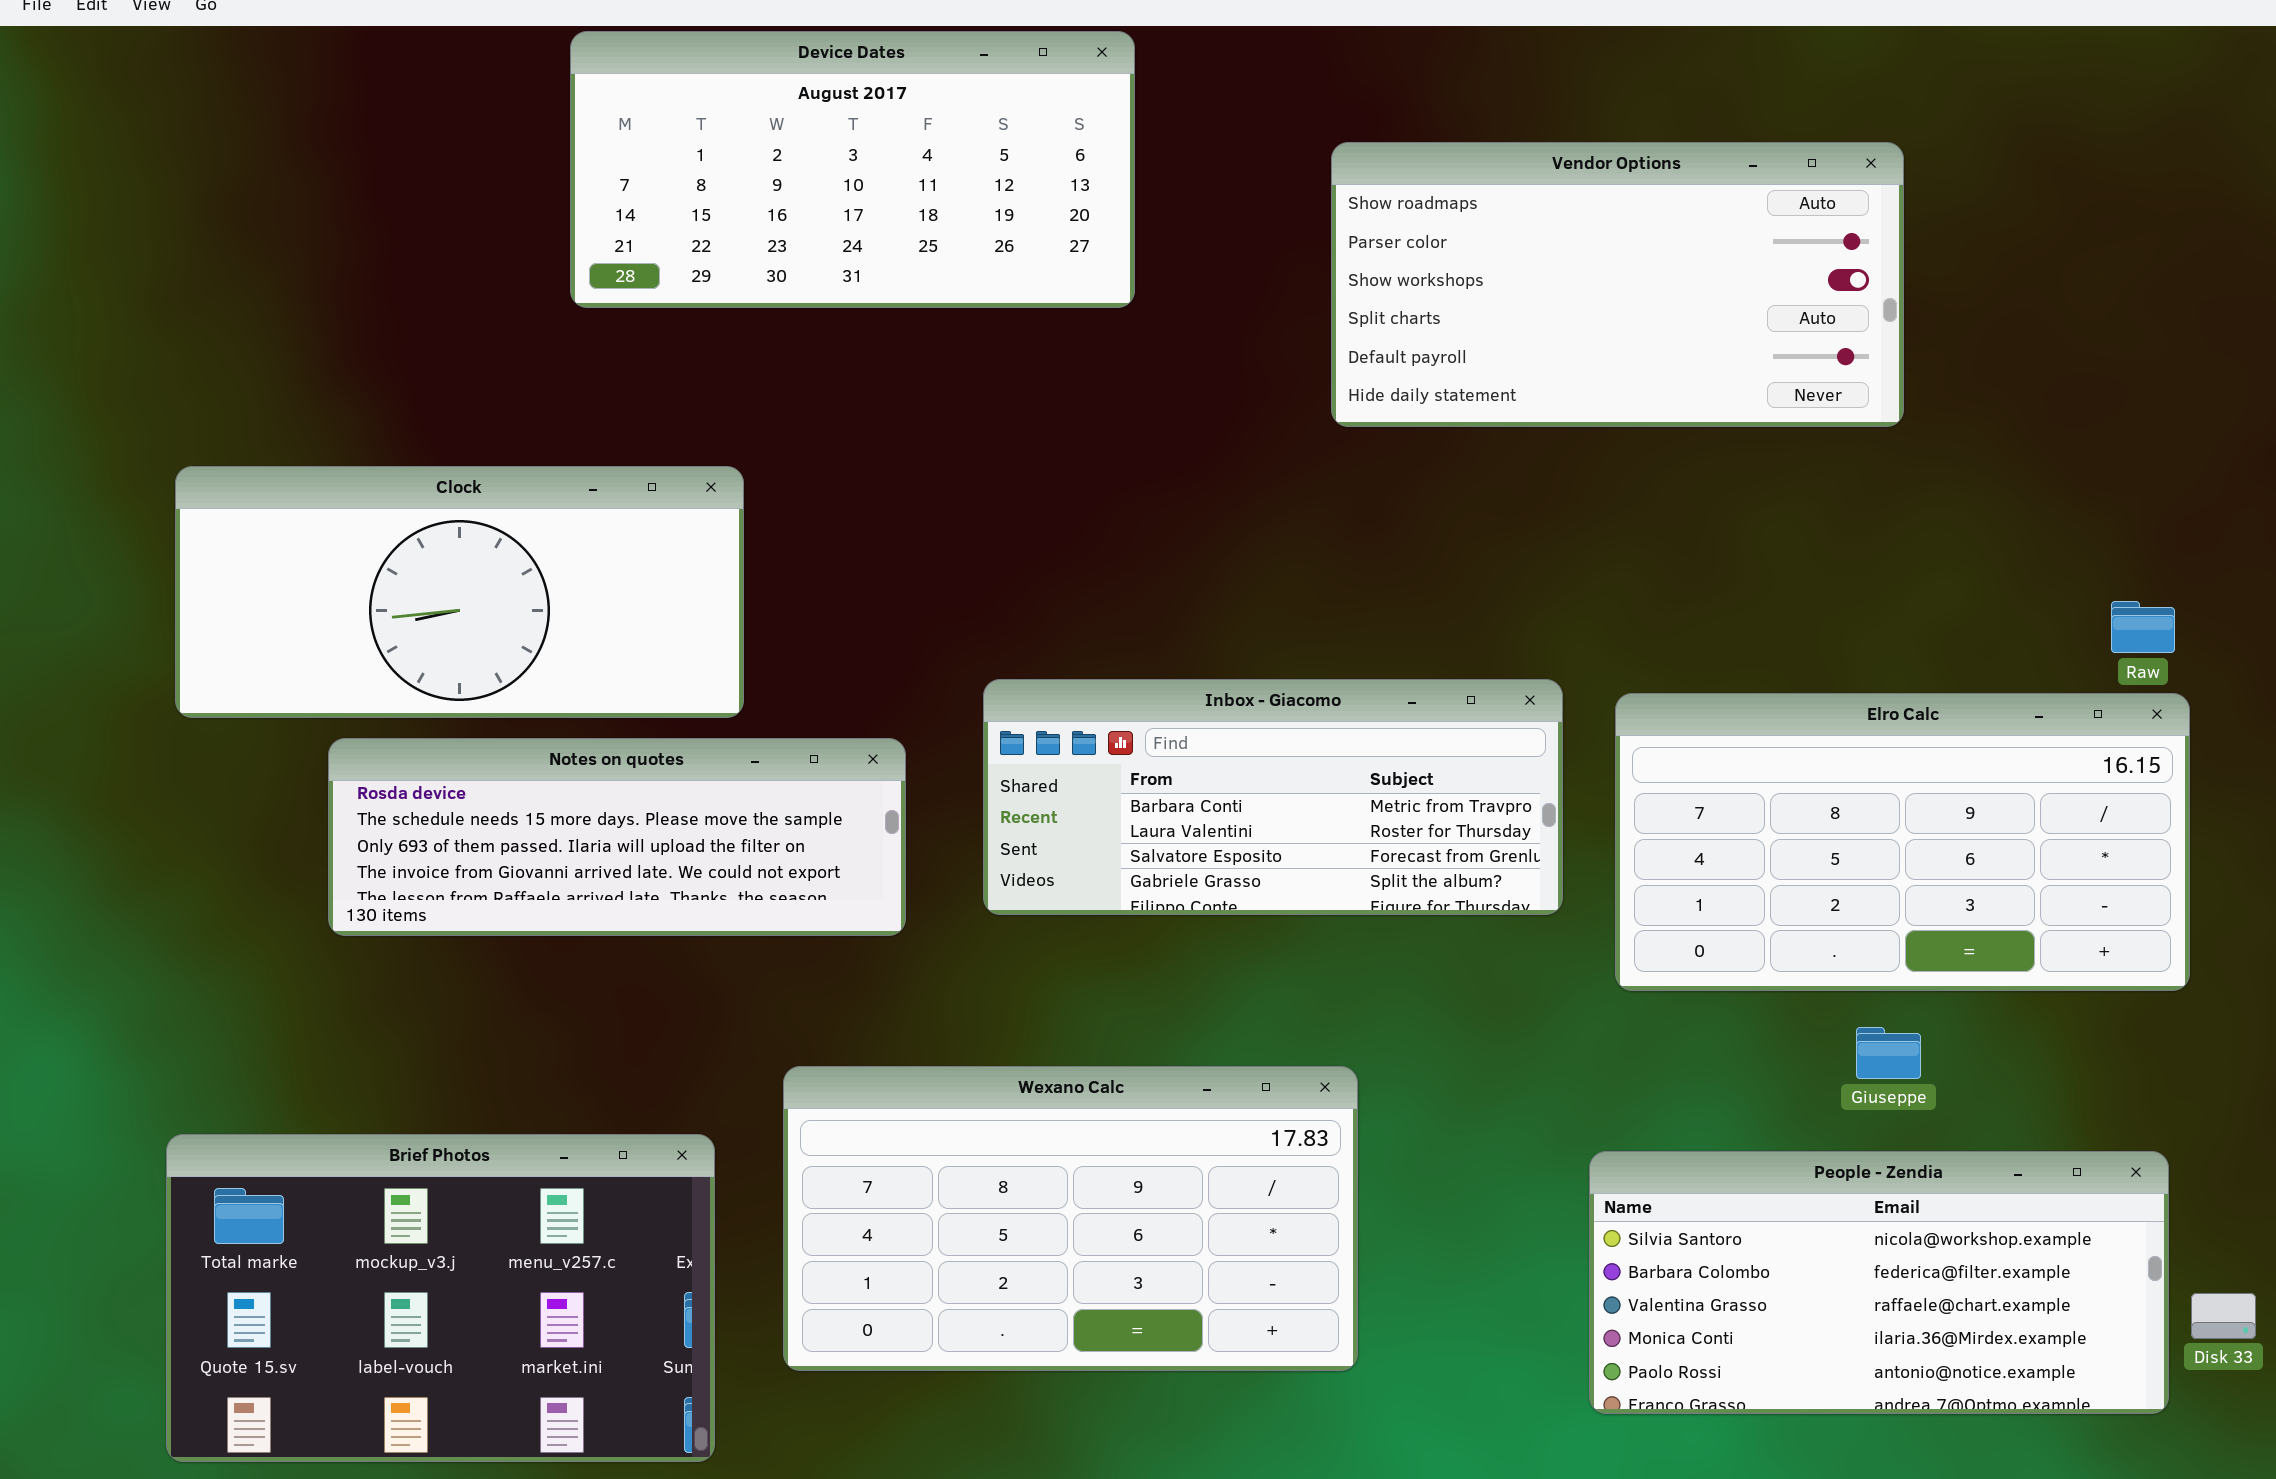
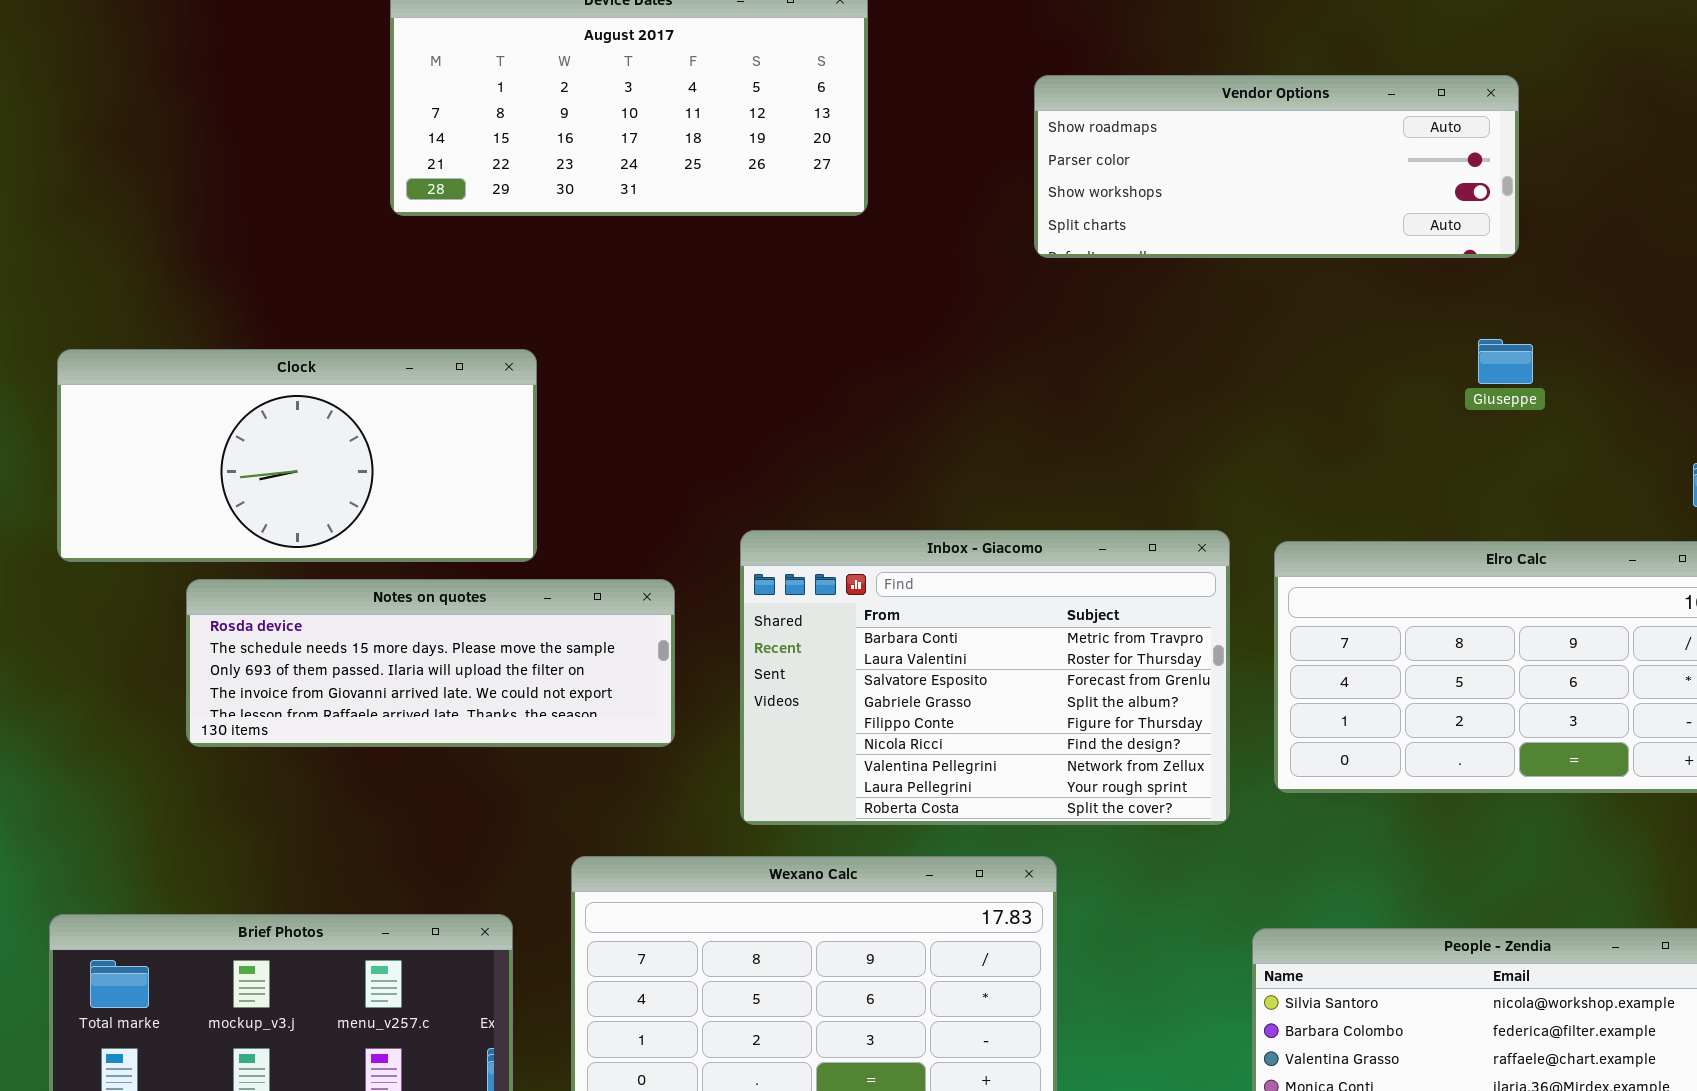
Vendor Options: [1331,142,1904,427] -> [1034,75,1519,258], resized
Inbox - Giacomo: [983,679,1563,915] -> [740,530,1230,825], resized
Giuseppe: [1856,1027,1921,1079] -> [1478,339,1533,384], moved

